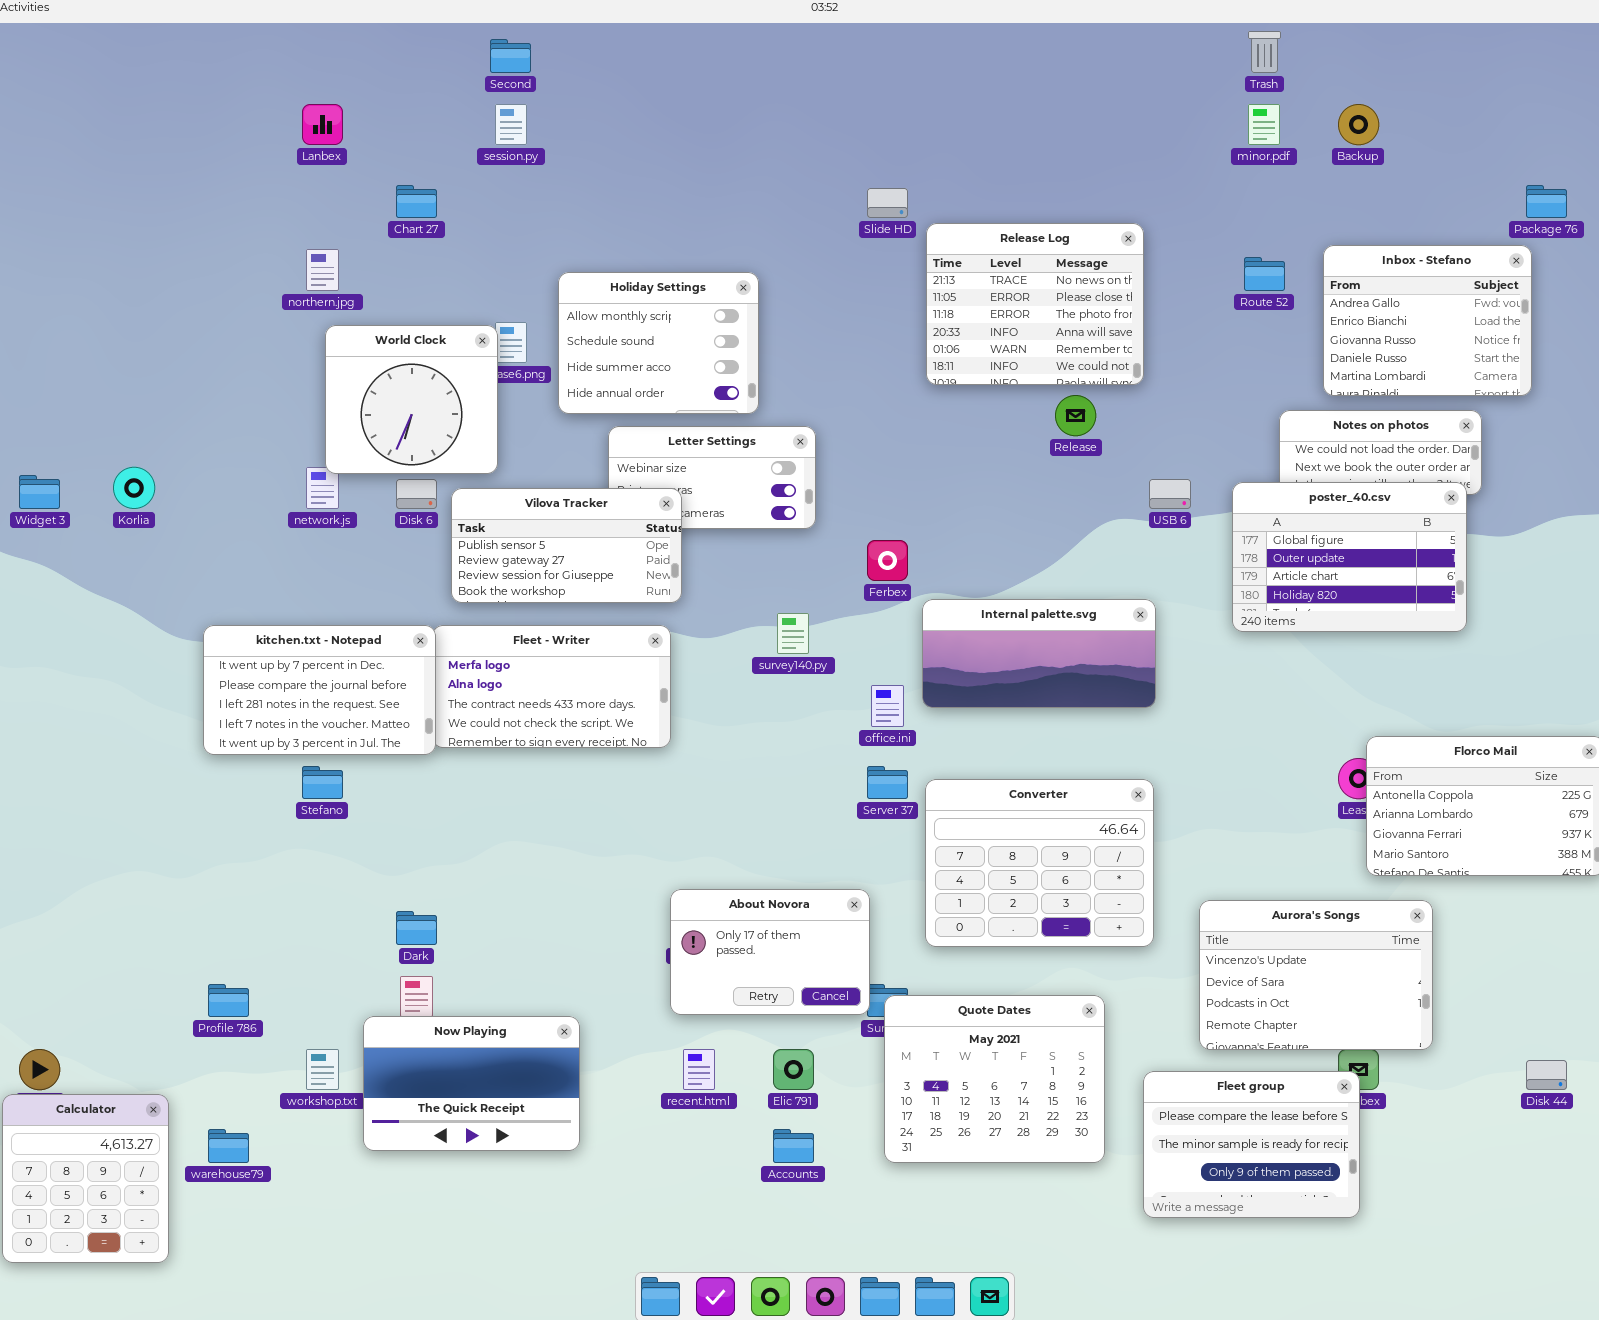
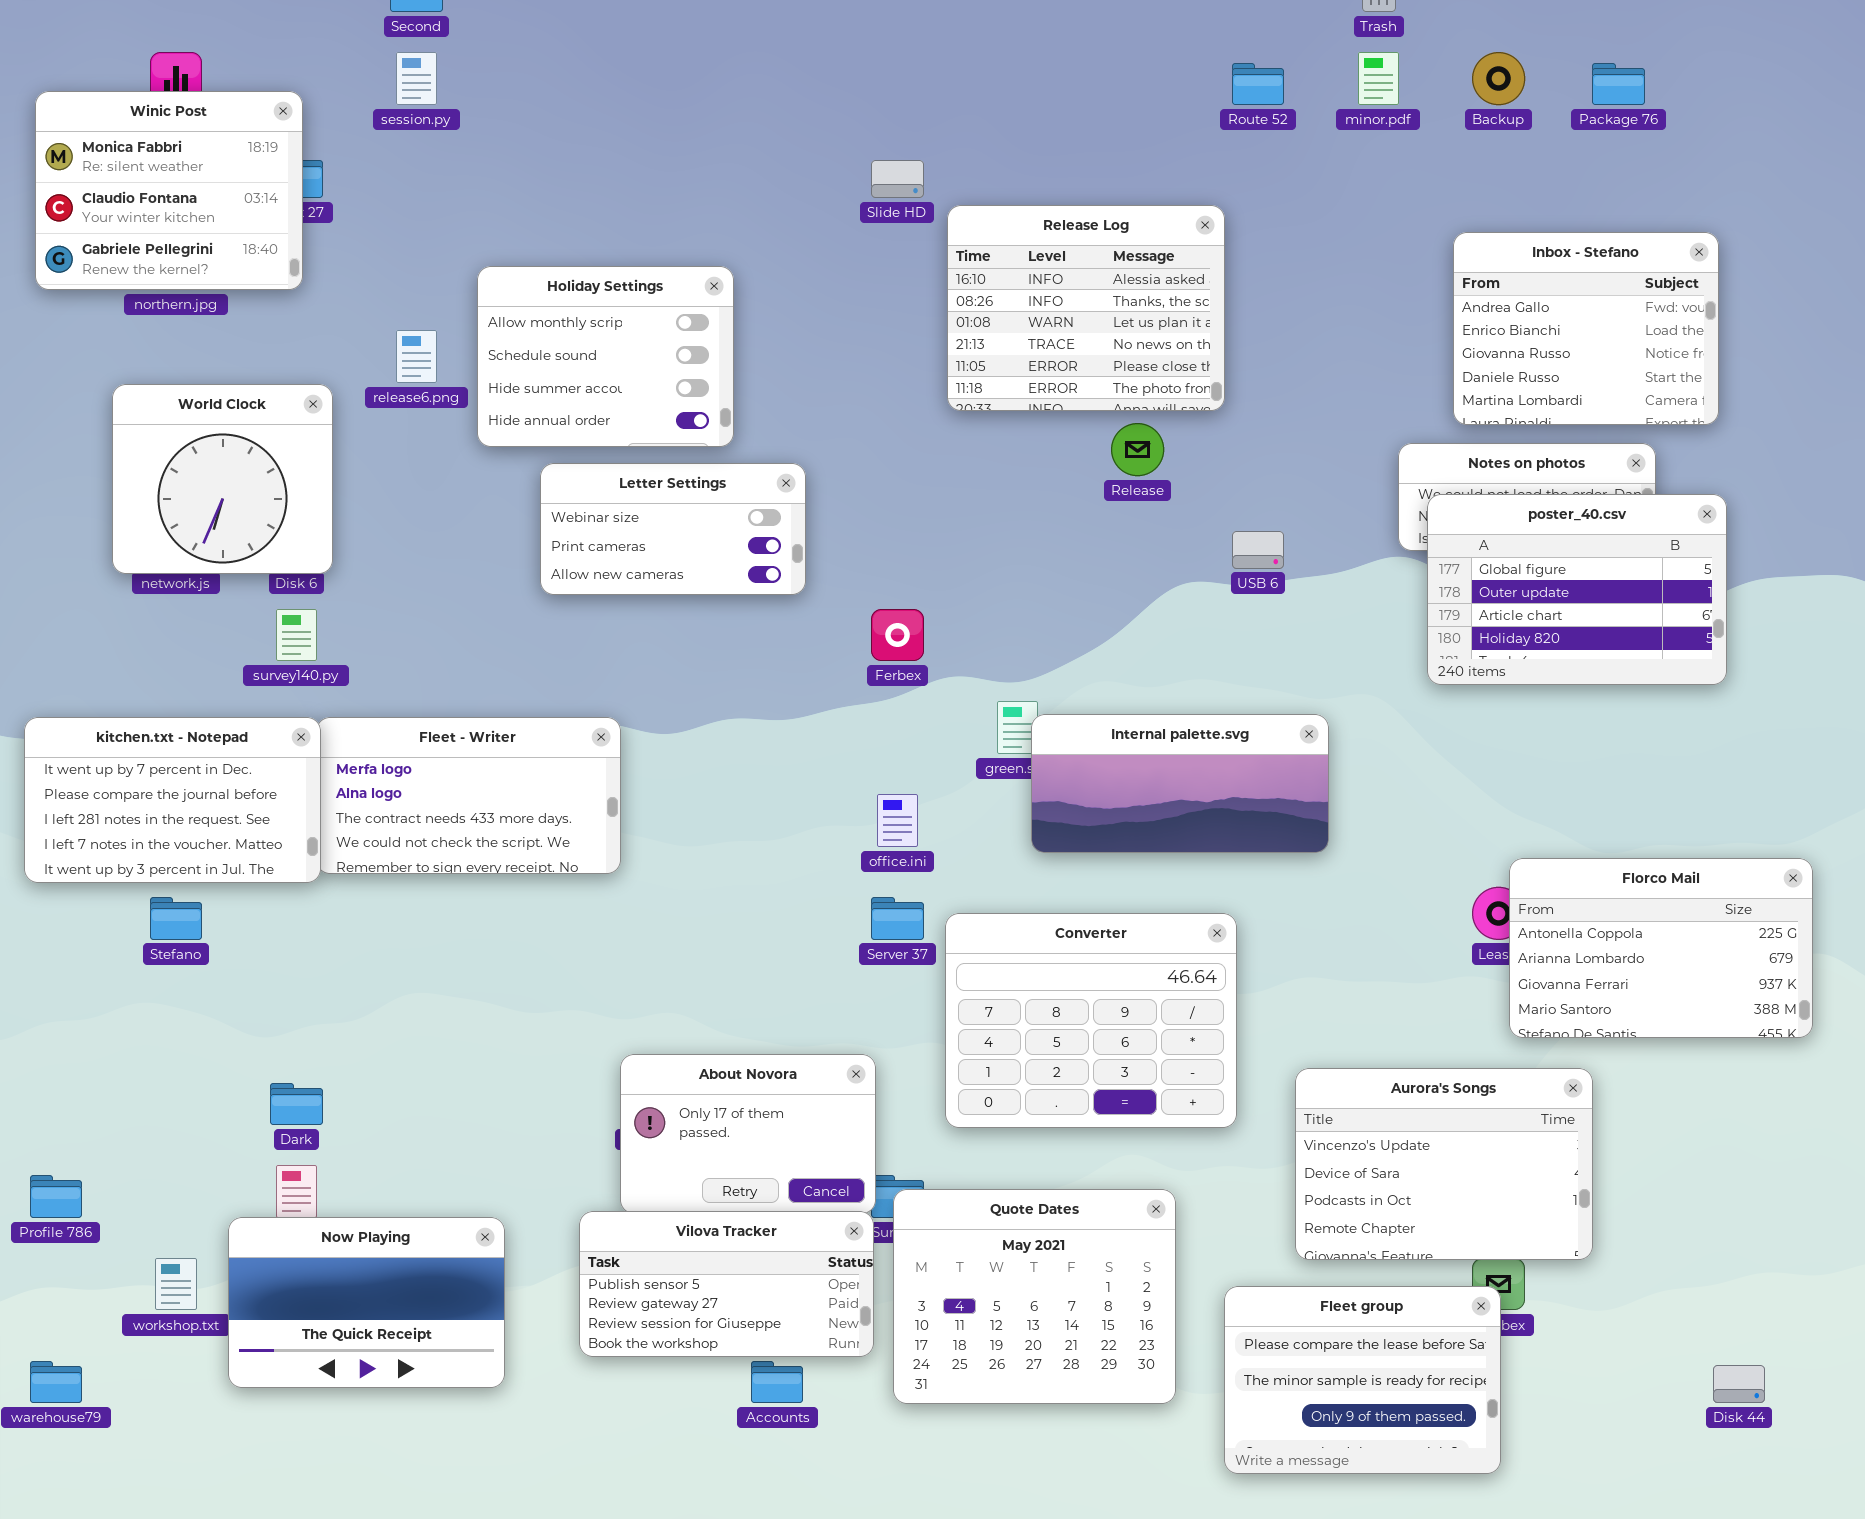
Winic Post: none -> [35,91,303,290], opened
Package 76: [1526,185,1567,218] -> [1592,63,1645,105], moved
Release Log: [926,223,1144,385] -> [947,205,1225,411], scrolled up 3 rows
Route 52: [1244,257,1285,291] -> [1232,63,1284,105], moved
World Clock: [325,325,498,474] -> [112,384,333,574], moved
poster_40.csv: [1232,482,1467,632] -> [1427,494,1727,685], moved
Vilova Tracker: [451,488,682,603] -> [579,1211,874,1357], moved
Internal palette.svg: [922,599,1156,708] -> [1031,714,1329,853], moved
survey140.py: [777,613,809,654] -> [276,609,317,661], moved
Disk 44: [1526,1060,1567,1090] -> [1713,1365,1765,1403], moved

